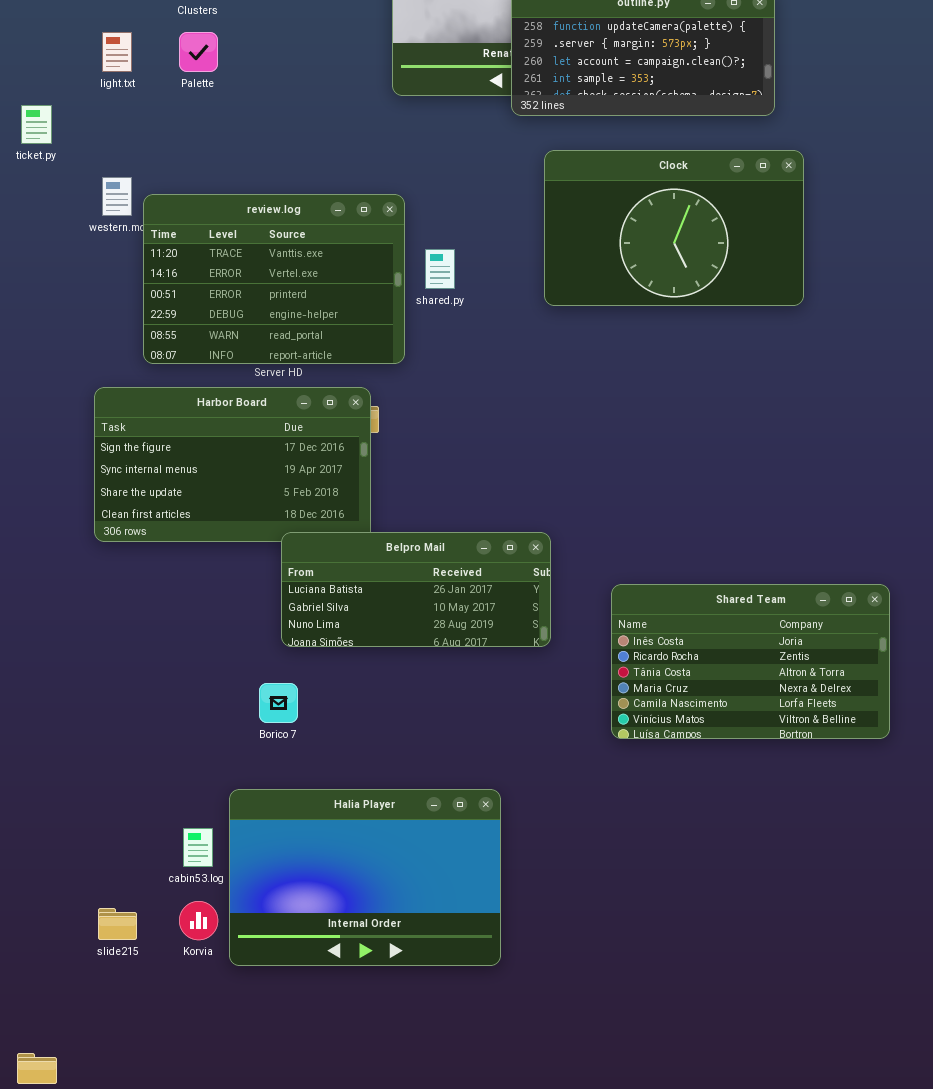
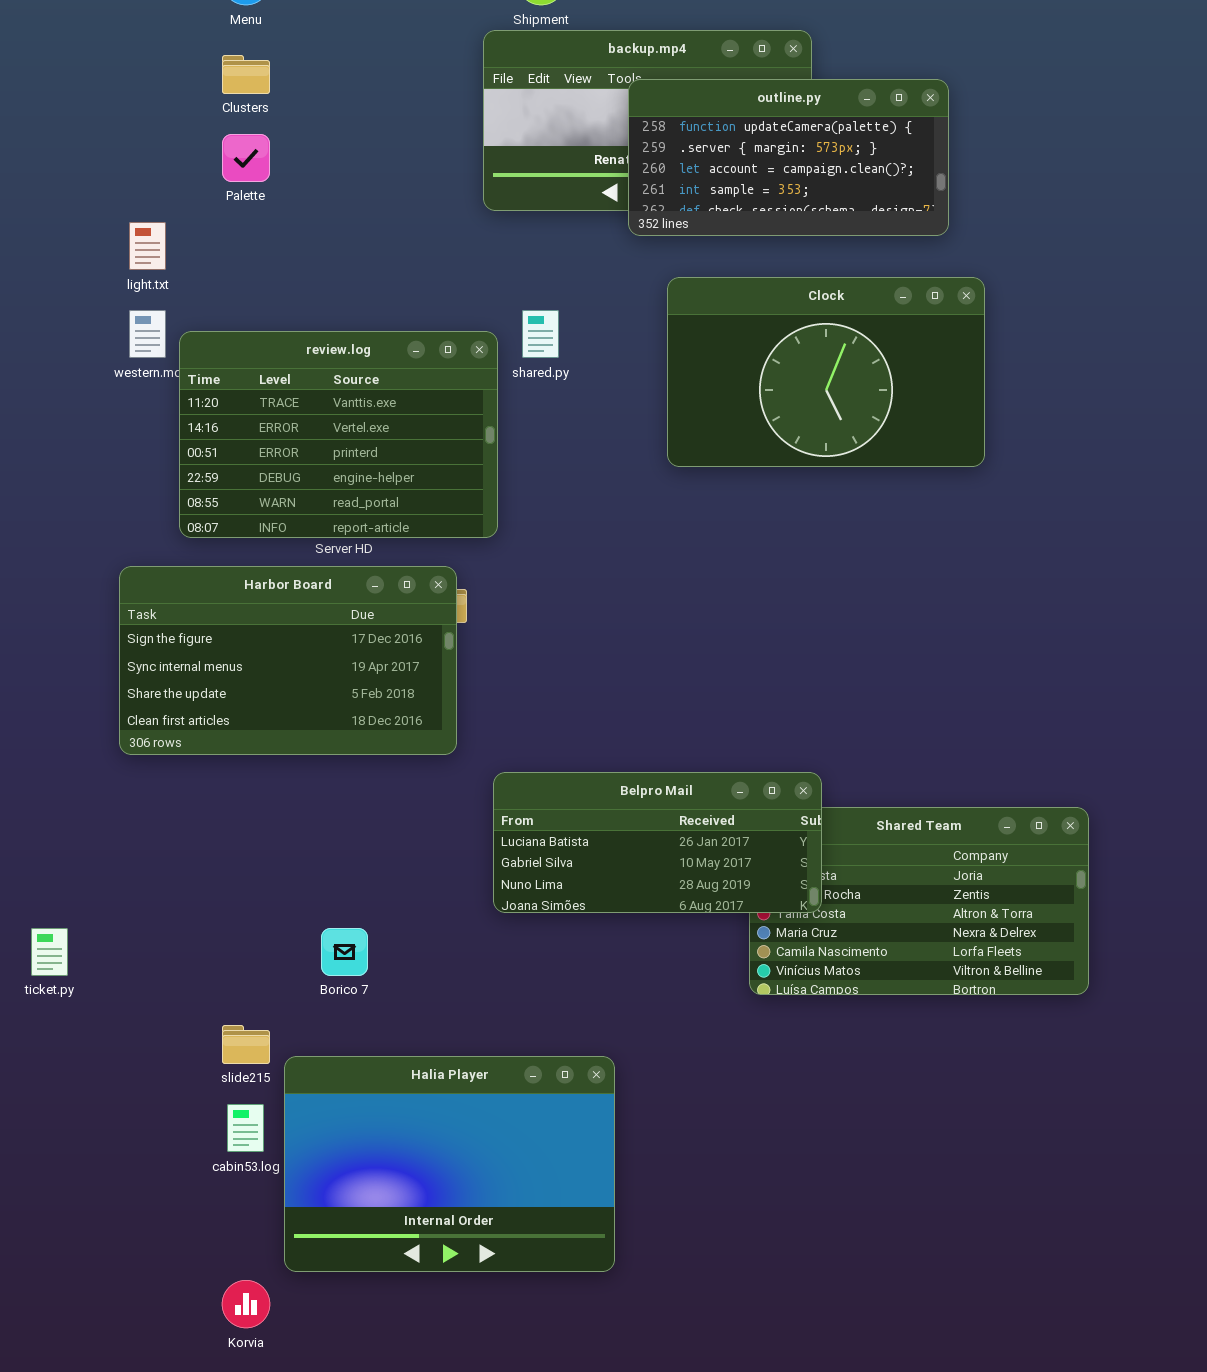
light.txt: [102,32,132,72] -> [129,222,166,270], moved
ticket.py: [21,105,52,144] -> [31,928,68,976], moved
shared.py: [425,249,455,289] -> [522,310,559,358], moved
Belpro Mail: [281,532,551,647] -> [493,772,822,913], moved
Korvia: [179,901,218,940] -> [222,1280,270,1328], moved
slide215: [98,908,137,940] -> [222,1025,270,1064], moved

